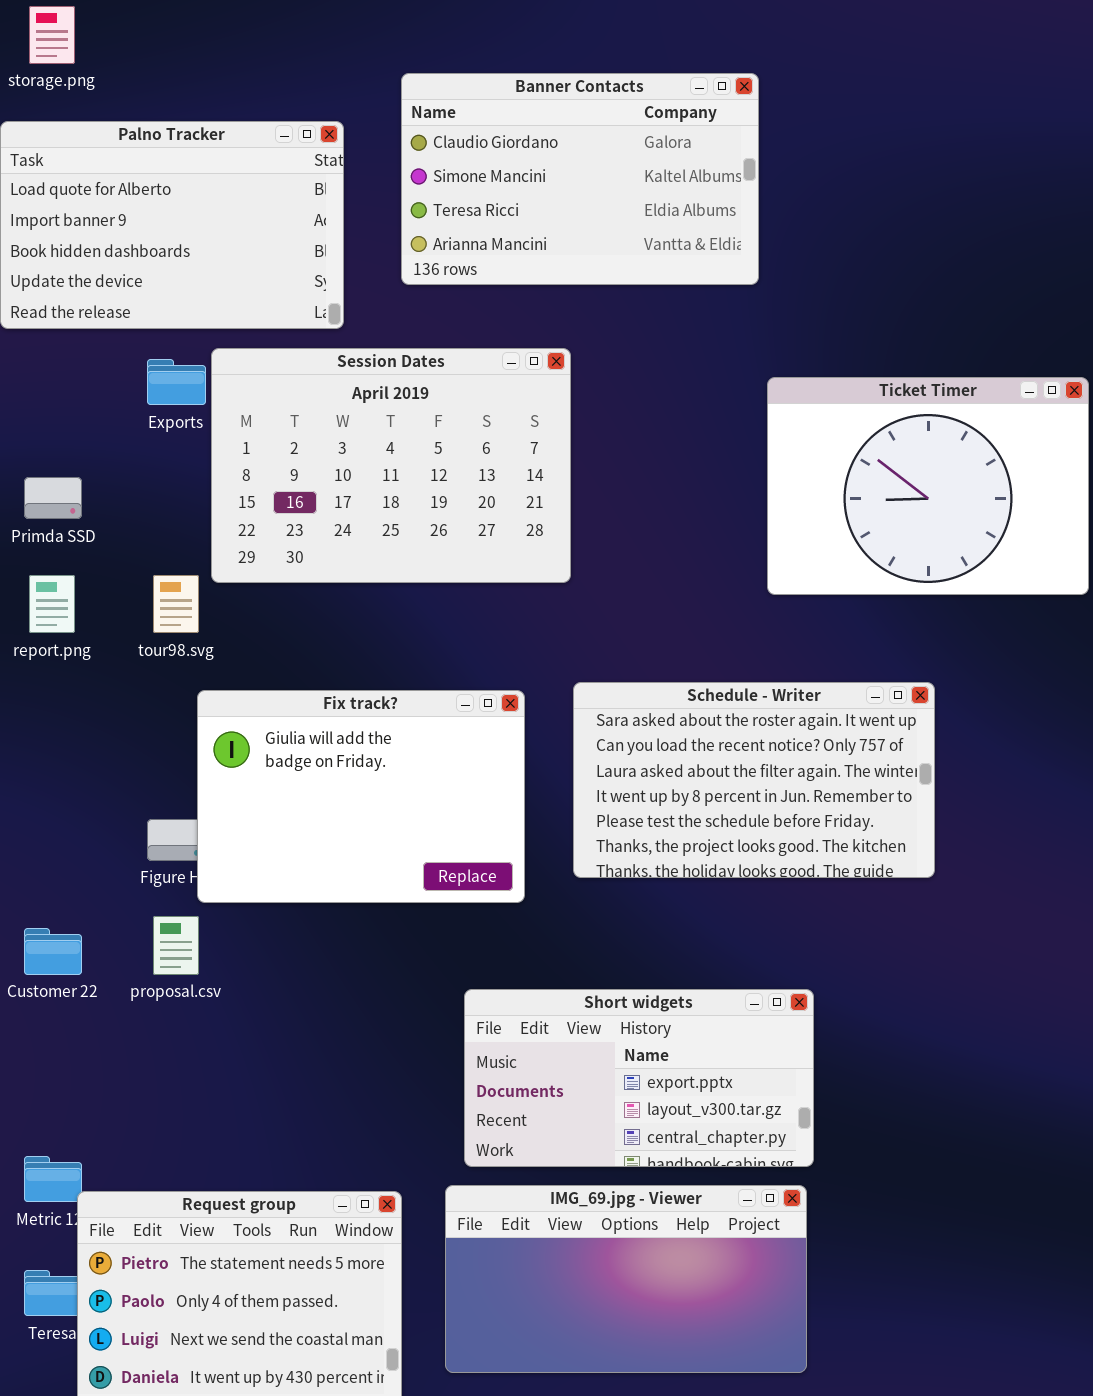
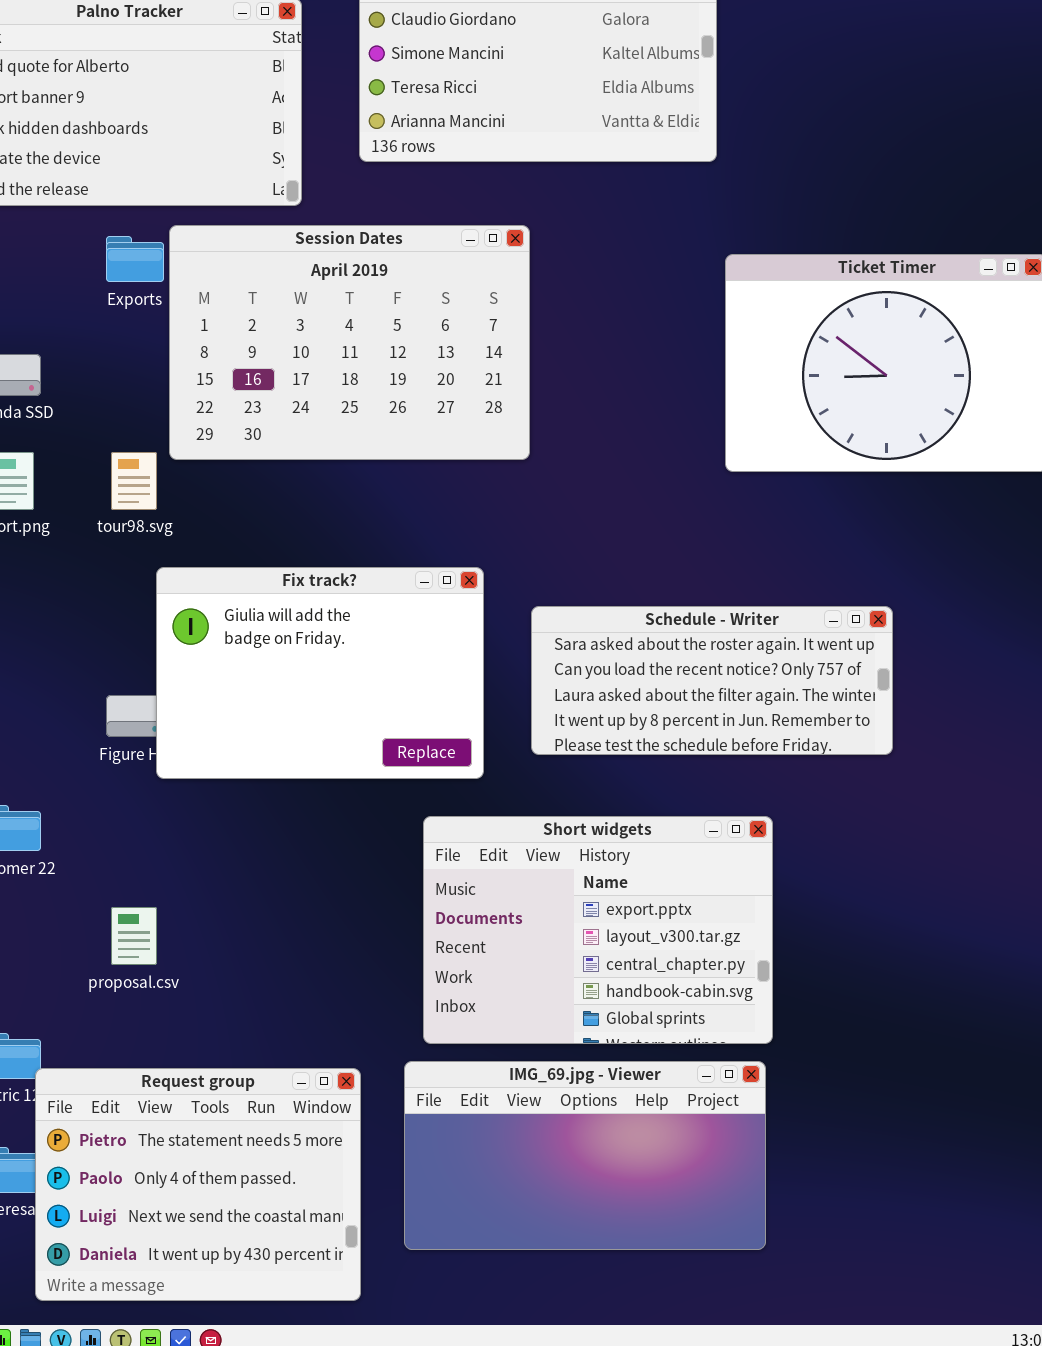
Schedule - Writer: [573,682,935,878] -> [531,606,893,755], resized
proposal.csv: [153,916,199,975] -> [111,907,157,965], moved
Short widgets: [464,989,814,1167] -> [423,816,773,1044], resized

